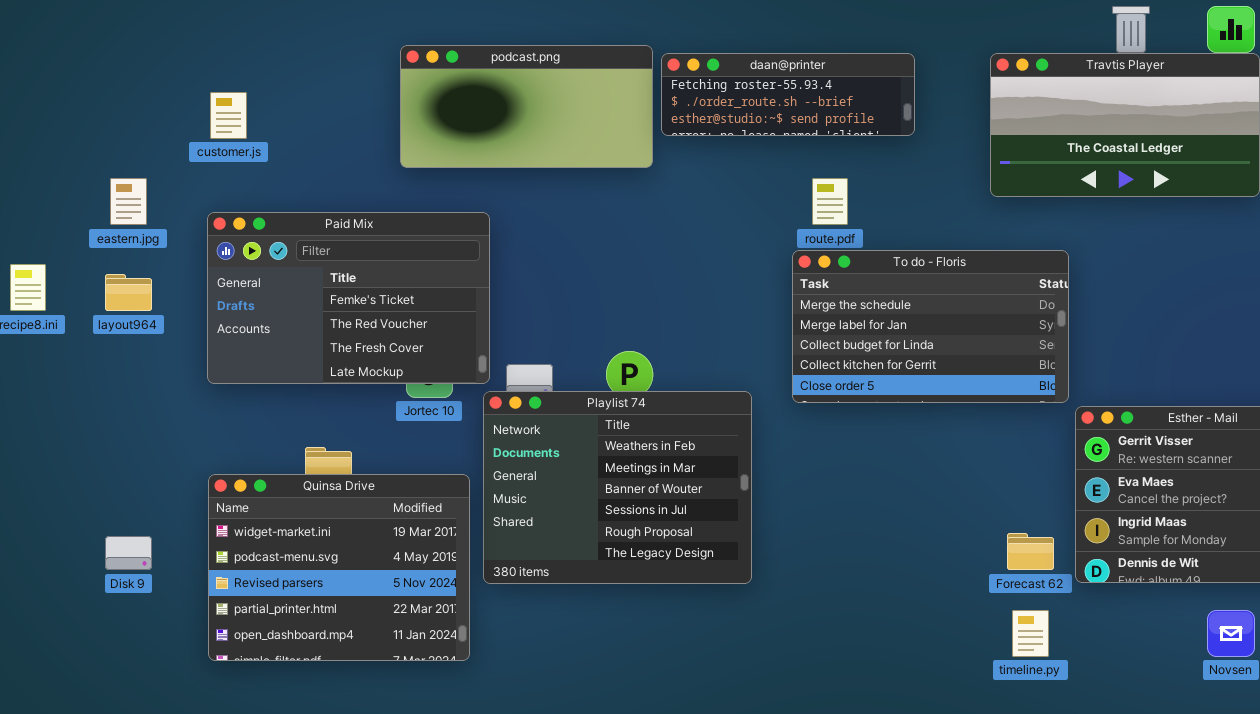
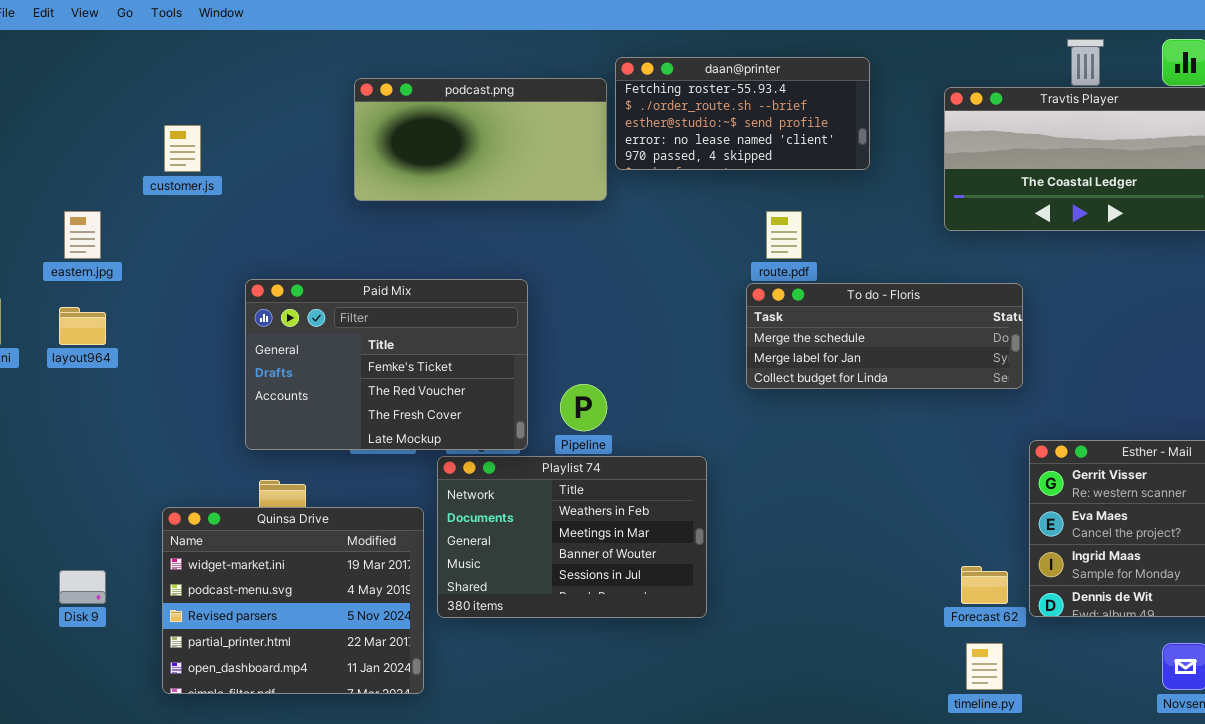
daan@printer: [661,53,915,136] -> [615,57,870,170], resized
Paid Mix: [207,212,490,384] -> [245,279,528,450], moved
To do - Floris: [792,250,1069,403] -> [746,283,1023,389], resized
Playlist 74: [483,391,752,584] -> [437,456,707,618], resized

